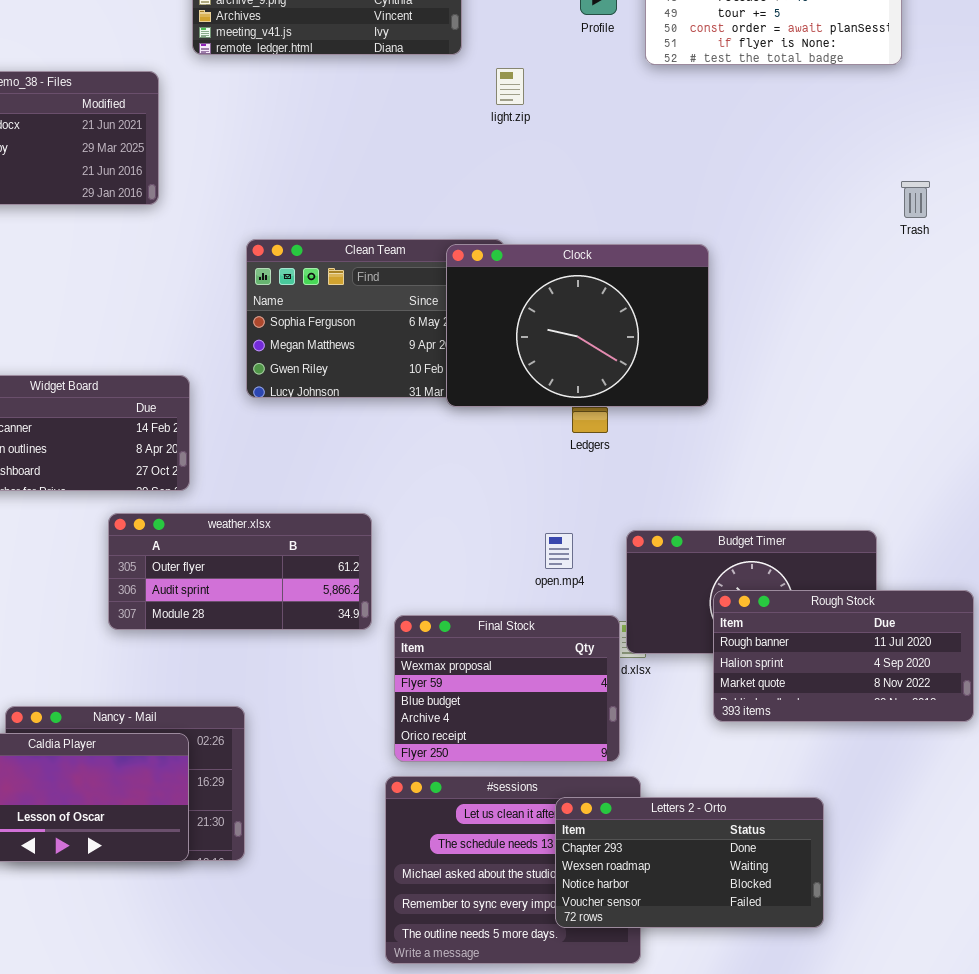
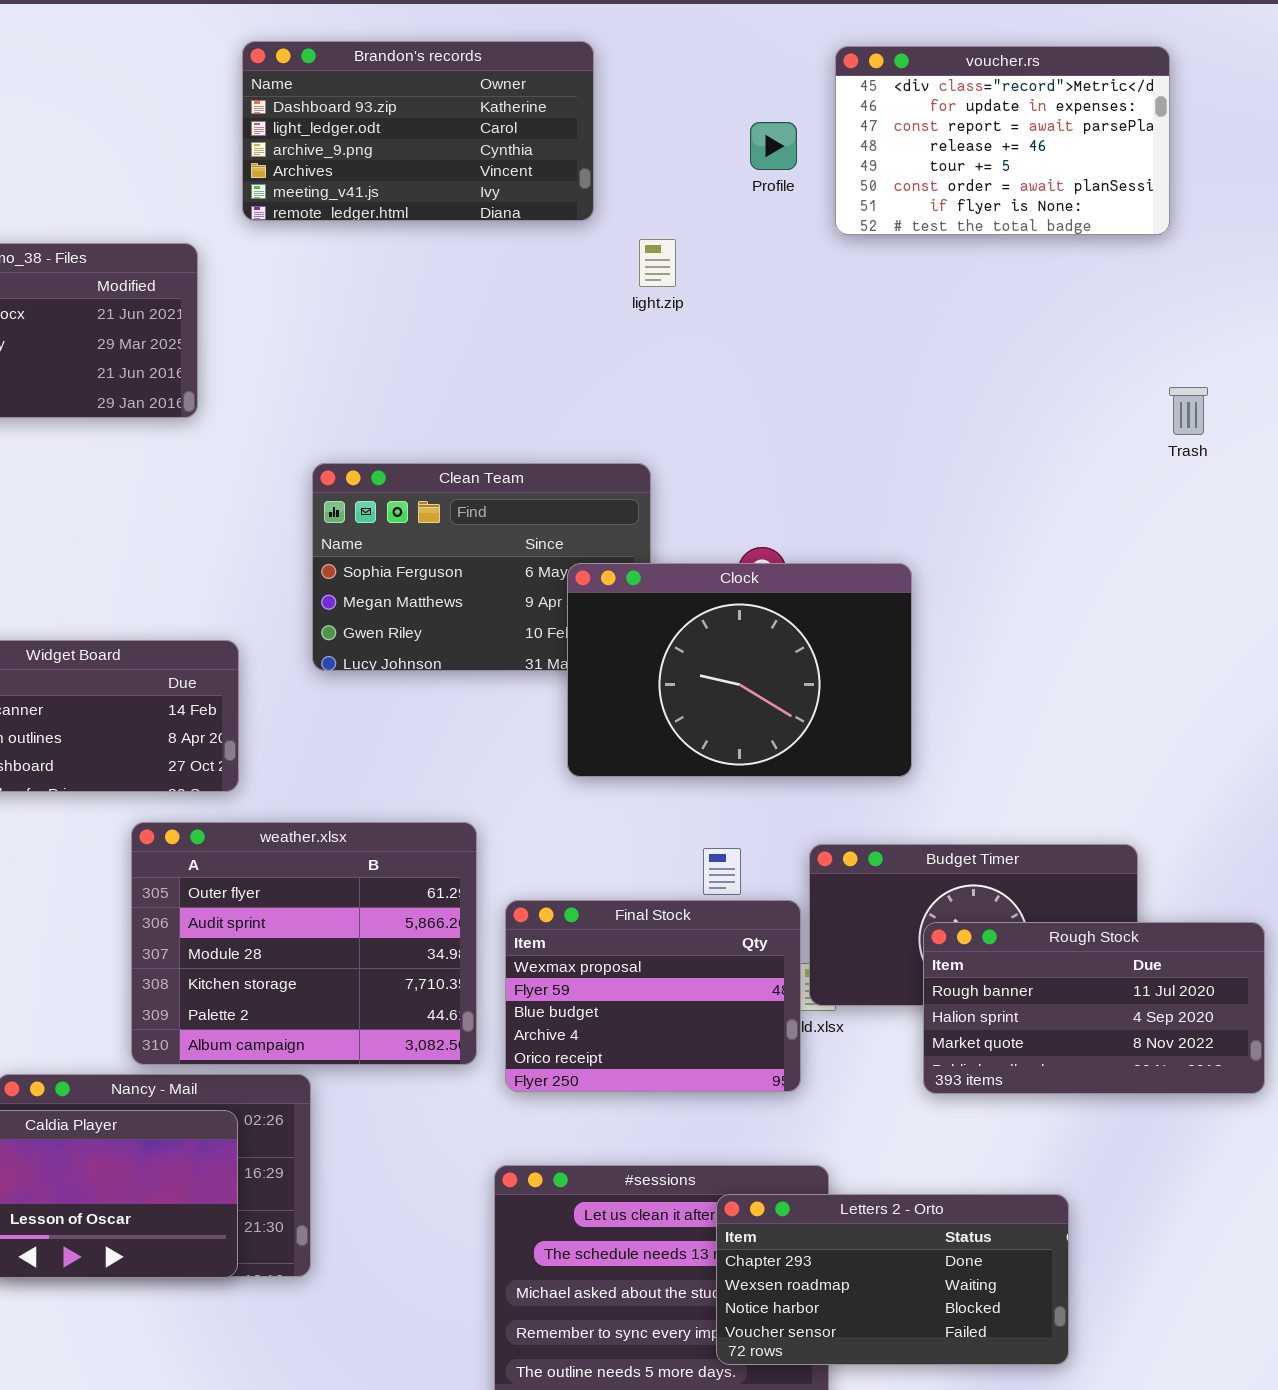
Clock: [446,244,709,407] -> [567,563,912,777], moved
weather.xlsx: [108,513,372,630] -> [131,822,477,1065], resized
Final Stock: [394,615,620,762] -> [505,900,801,1092], moved

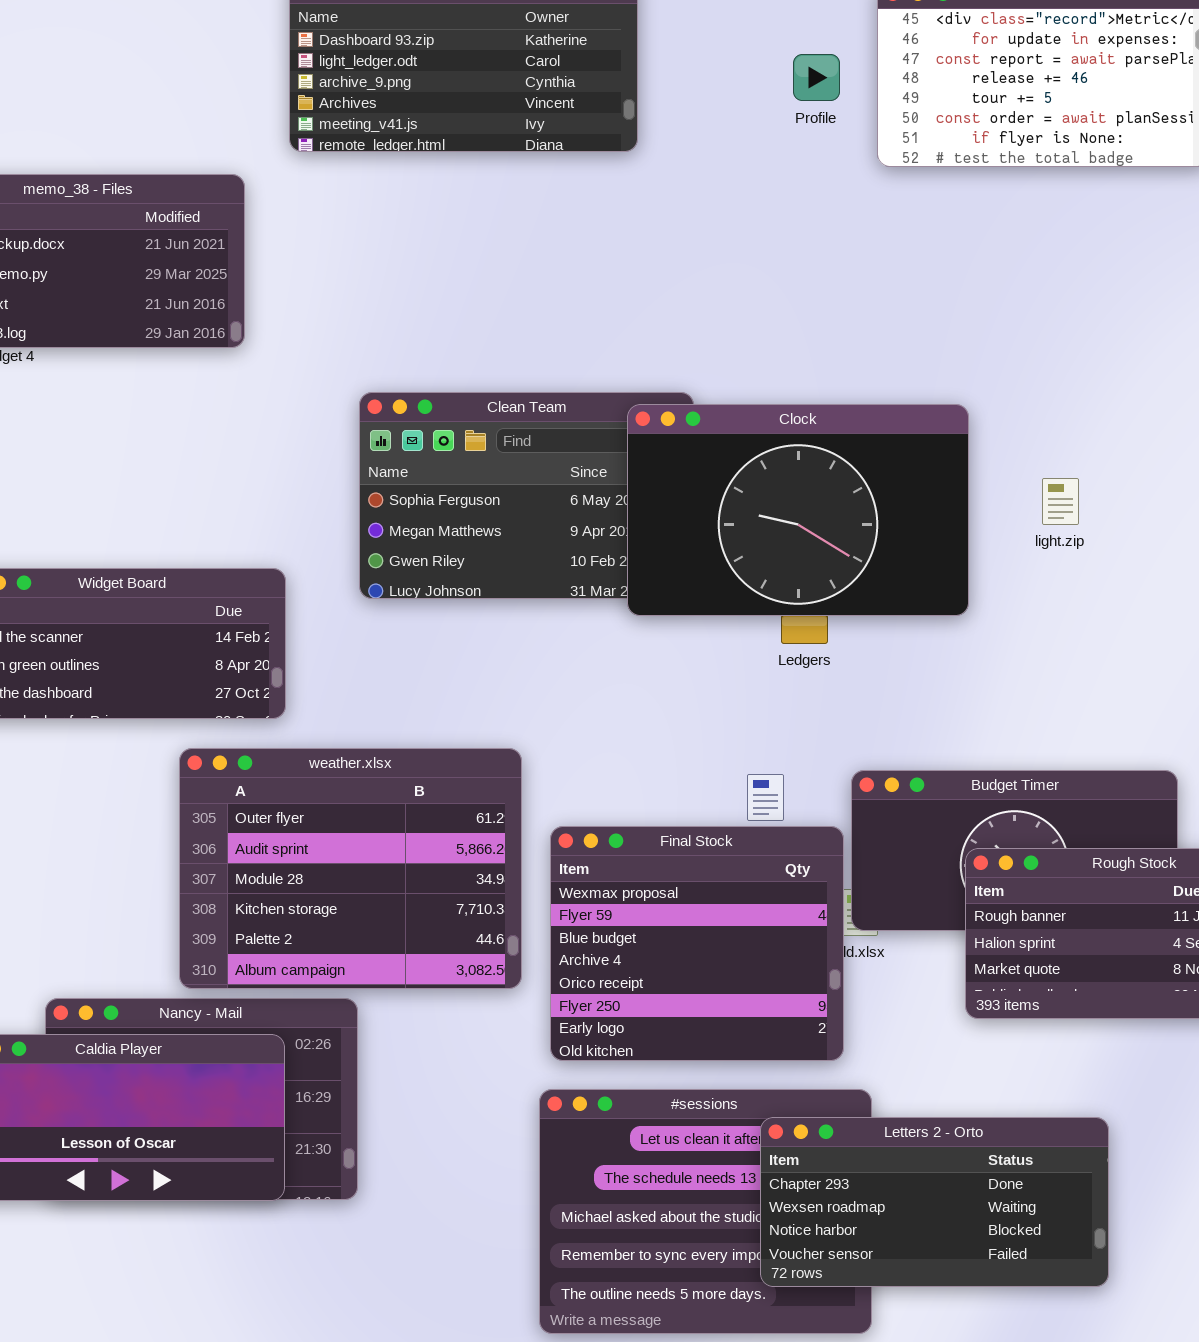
light.zip: [639,239,676,287] -> [1042,478,1079,525], moved
Clock: [567,563,912,777] -> [627,404,969,616], moved
Final Stock: [505,900,801,1092] -> [550,826,844,1061], resized

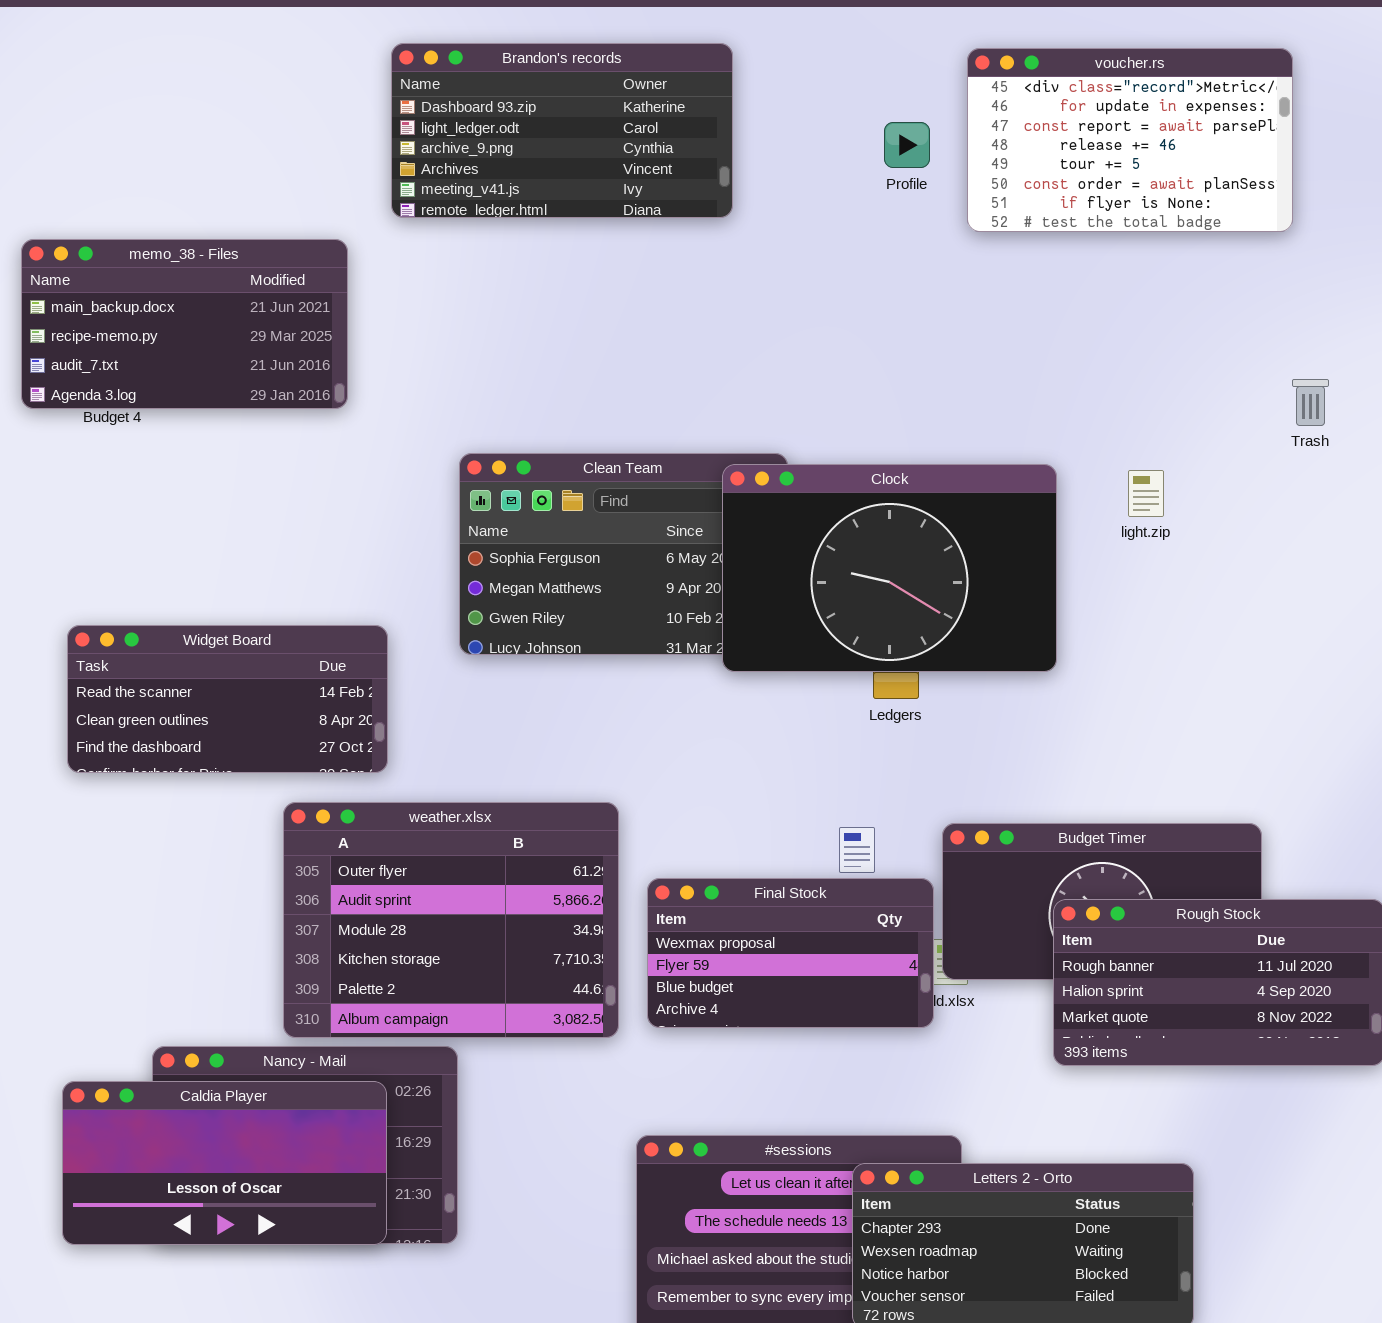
light.zip: [1042,478,1079,525] -> [1128,470,1164,517], moved
Final Stock: [550,826,844,1061] -> [647,878,934,1028], resized

